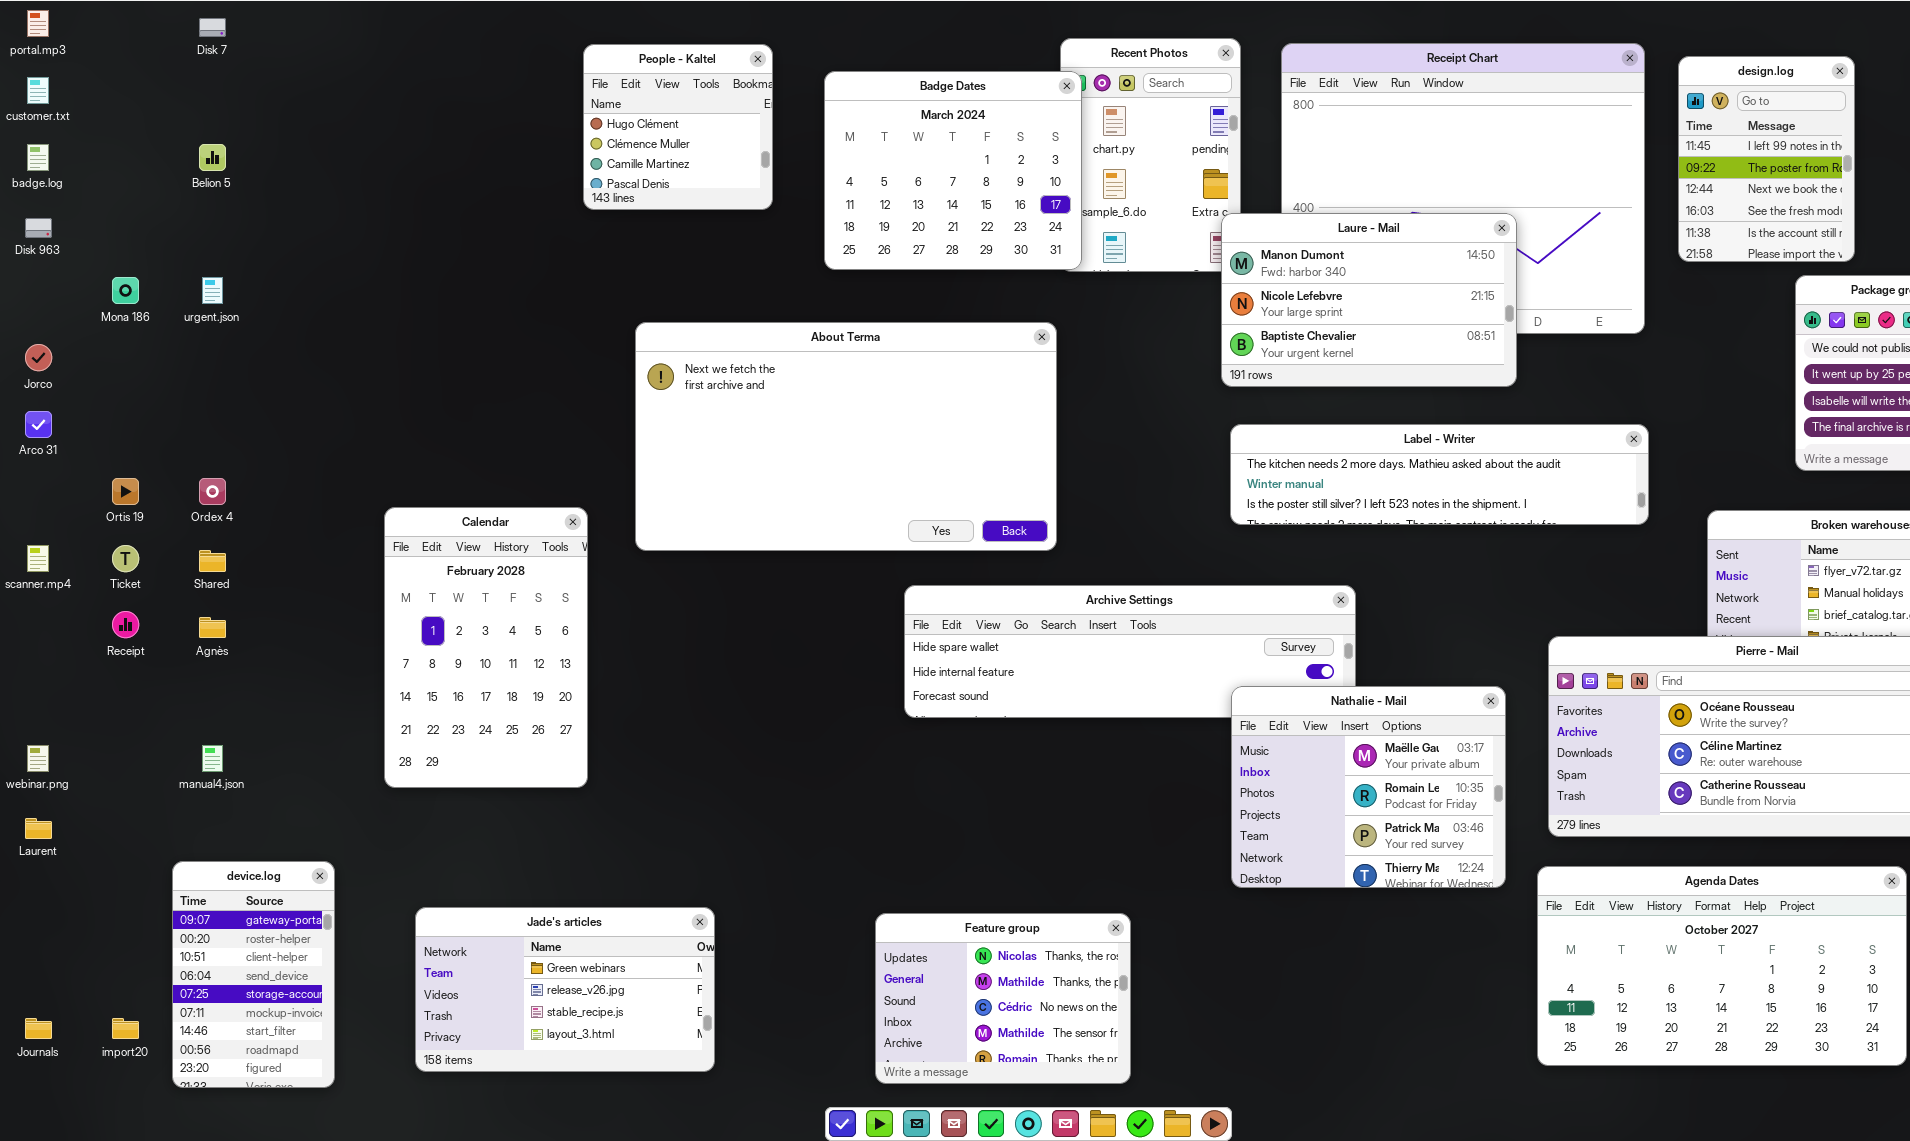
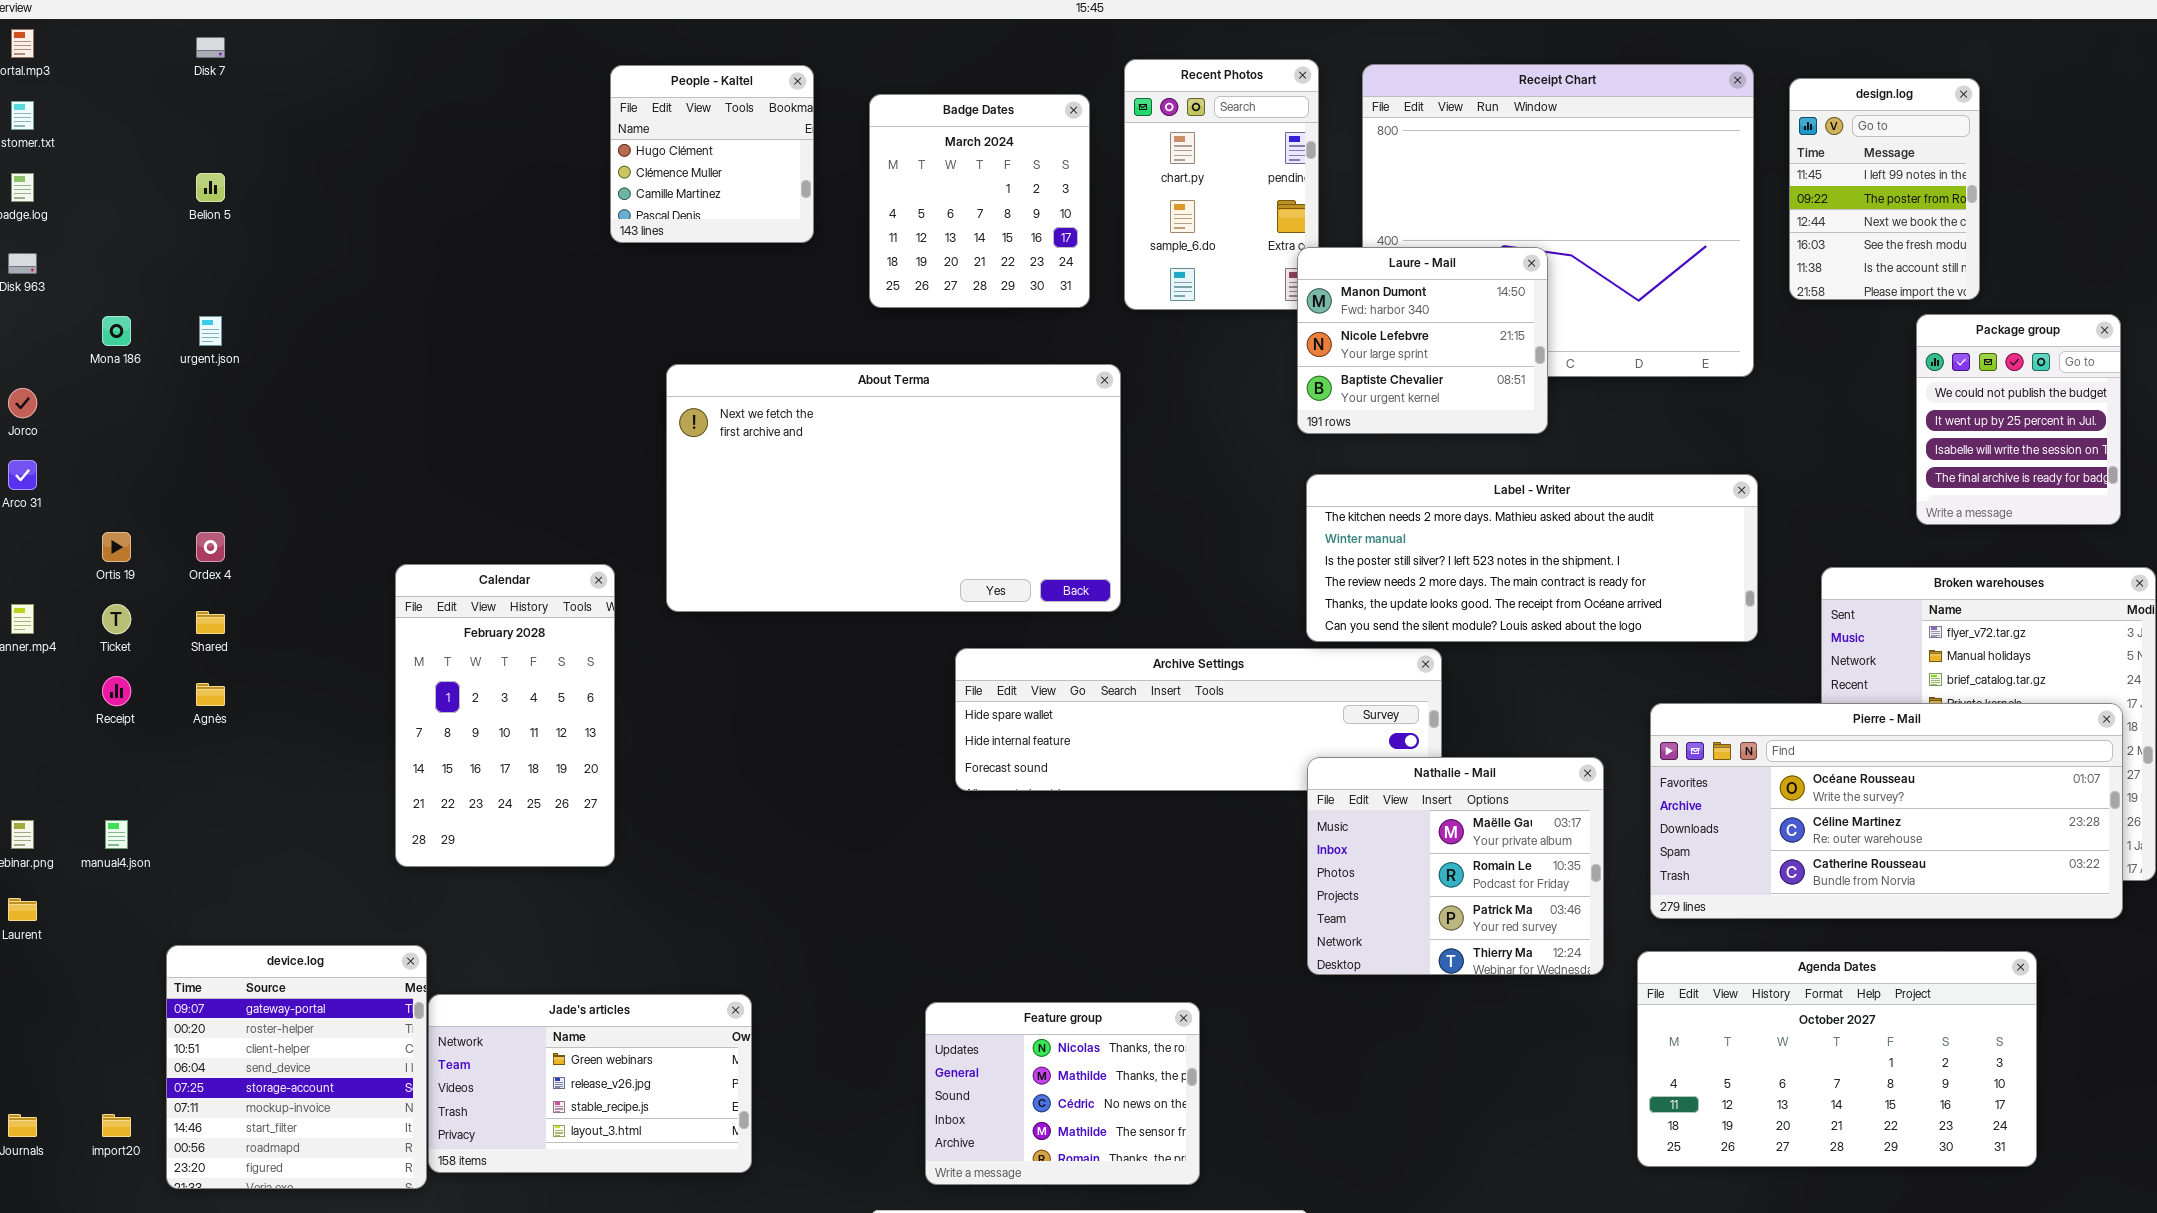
Badge Dates: [824,71,1082,270] -> [869,94,1090,308], resized
Laure - Mail: [1221,213,1517,387] -> [1297,247,1548,434], resized
Label - Writer: [1230,424,1649,525] -> [1306,474,1758,642], resized
manual4.json: [202,745,223,772] -> [105,820,128,849], moved
device.log: [172,861,335,1088] -> [166,945,427,1189], resized

